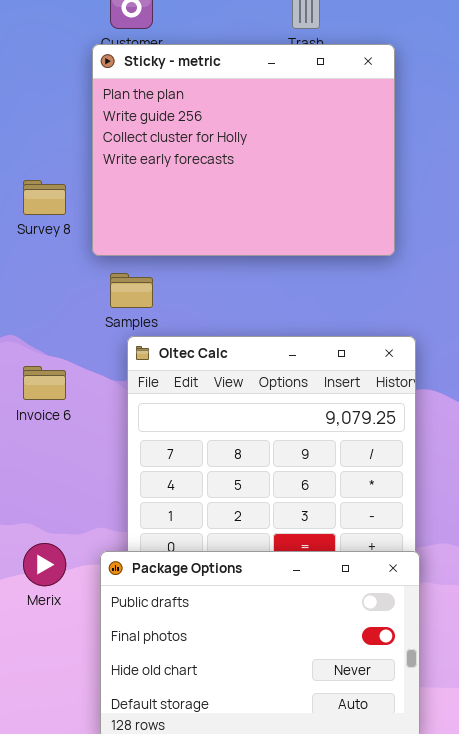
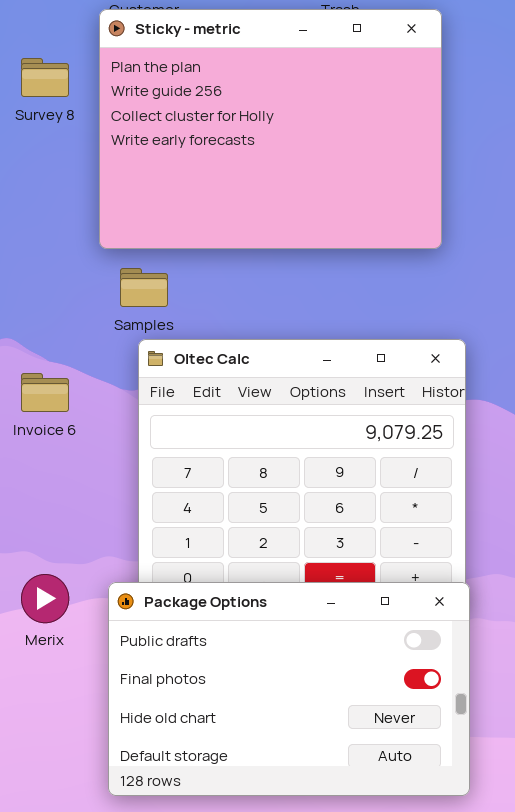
Survey 8: [23,180,66,215] -> [21,58,69,97], moved

